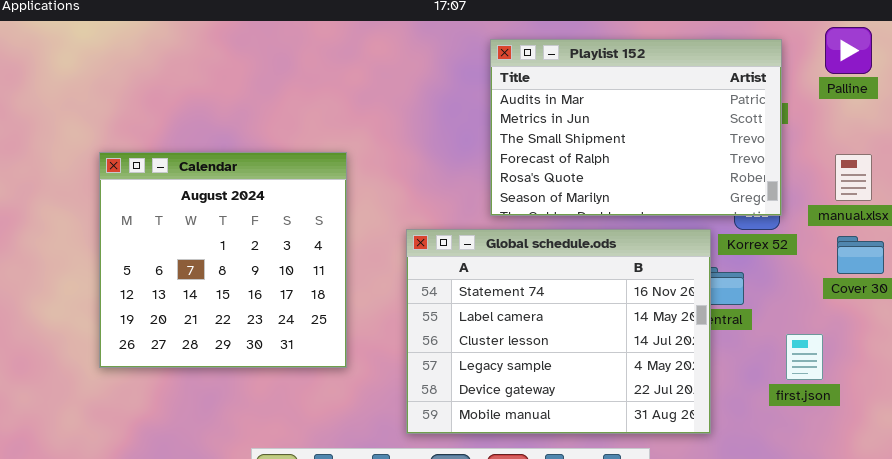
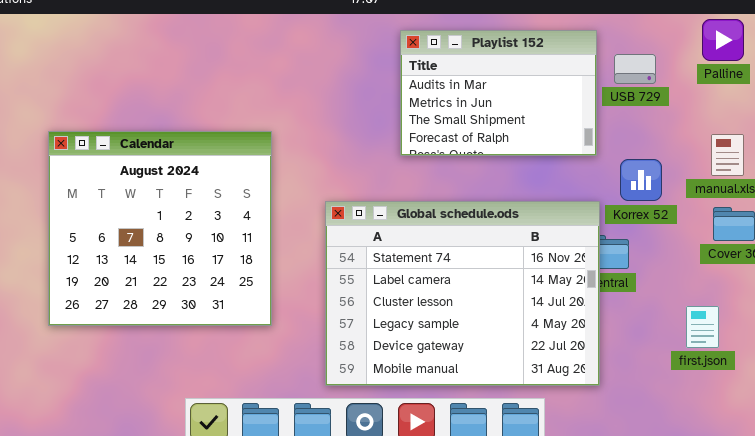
Playlist 152: [490,39,782,216] -> [400,30,597,156], resized
first.json: [786,334,823,380] -> [686,306,719,348], moved

